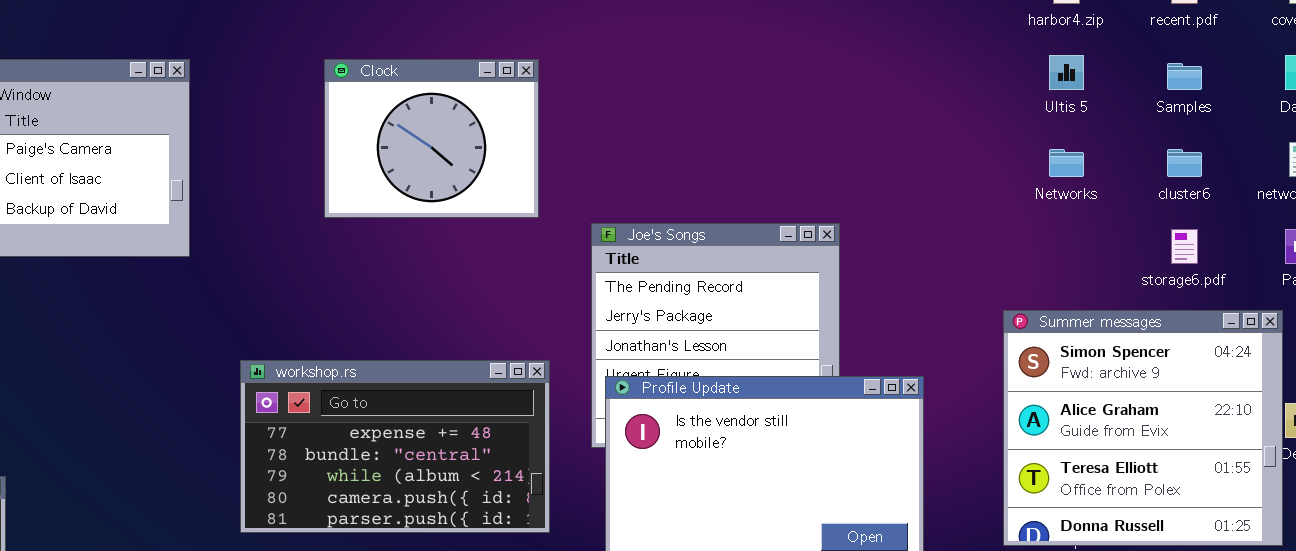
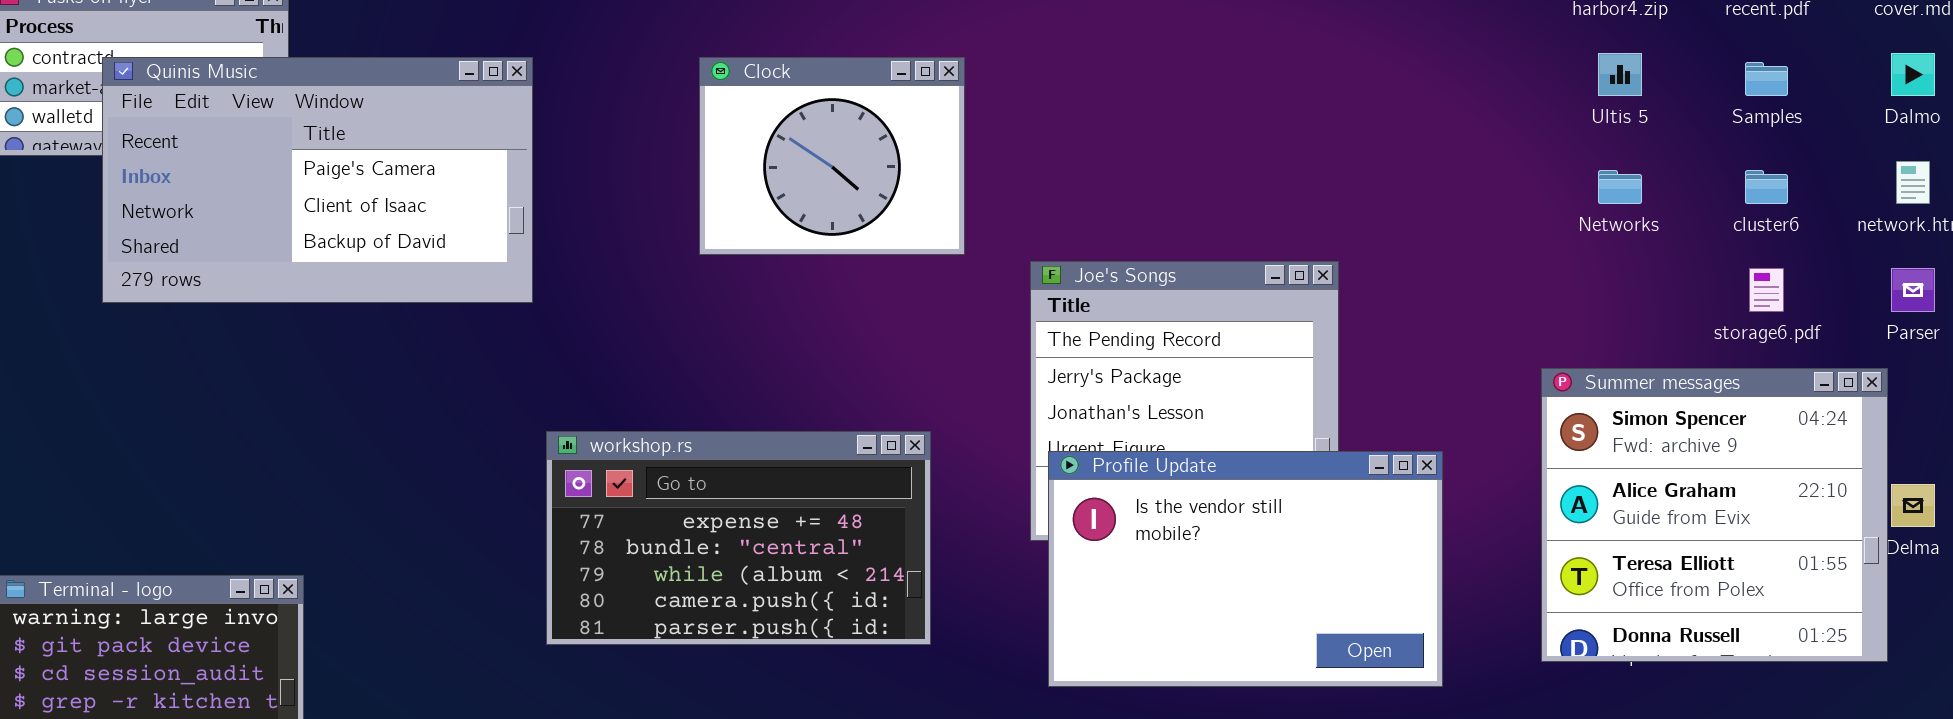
workshop.rs: [240,360,550,533] -> [546,431,931,645], moved

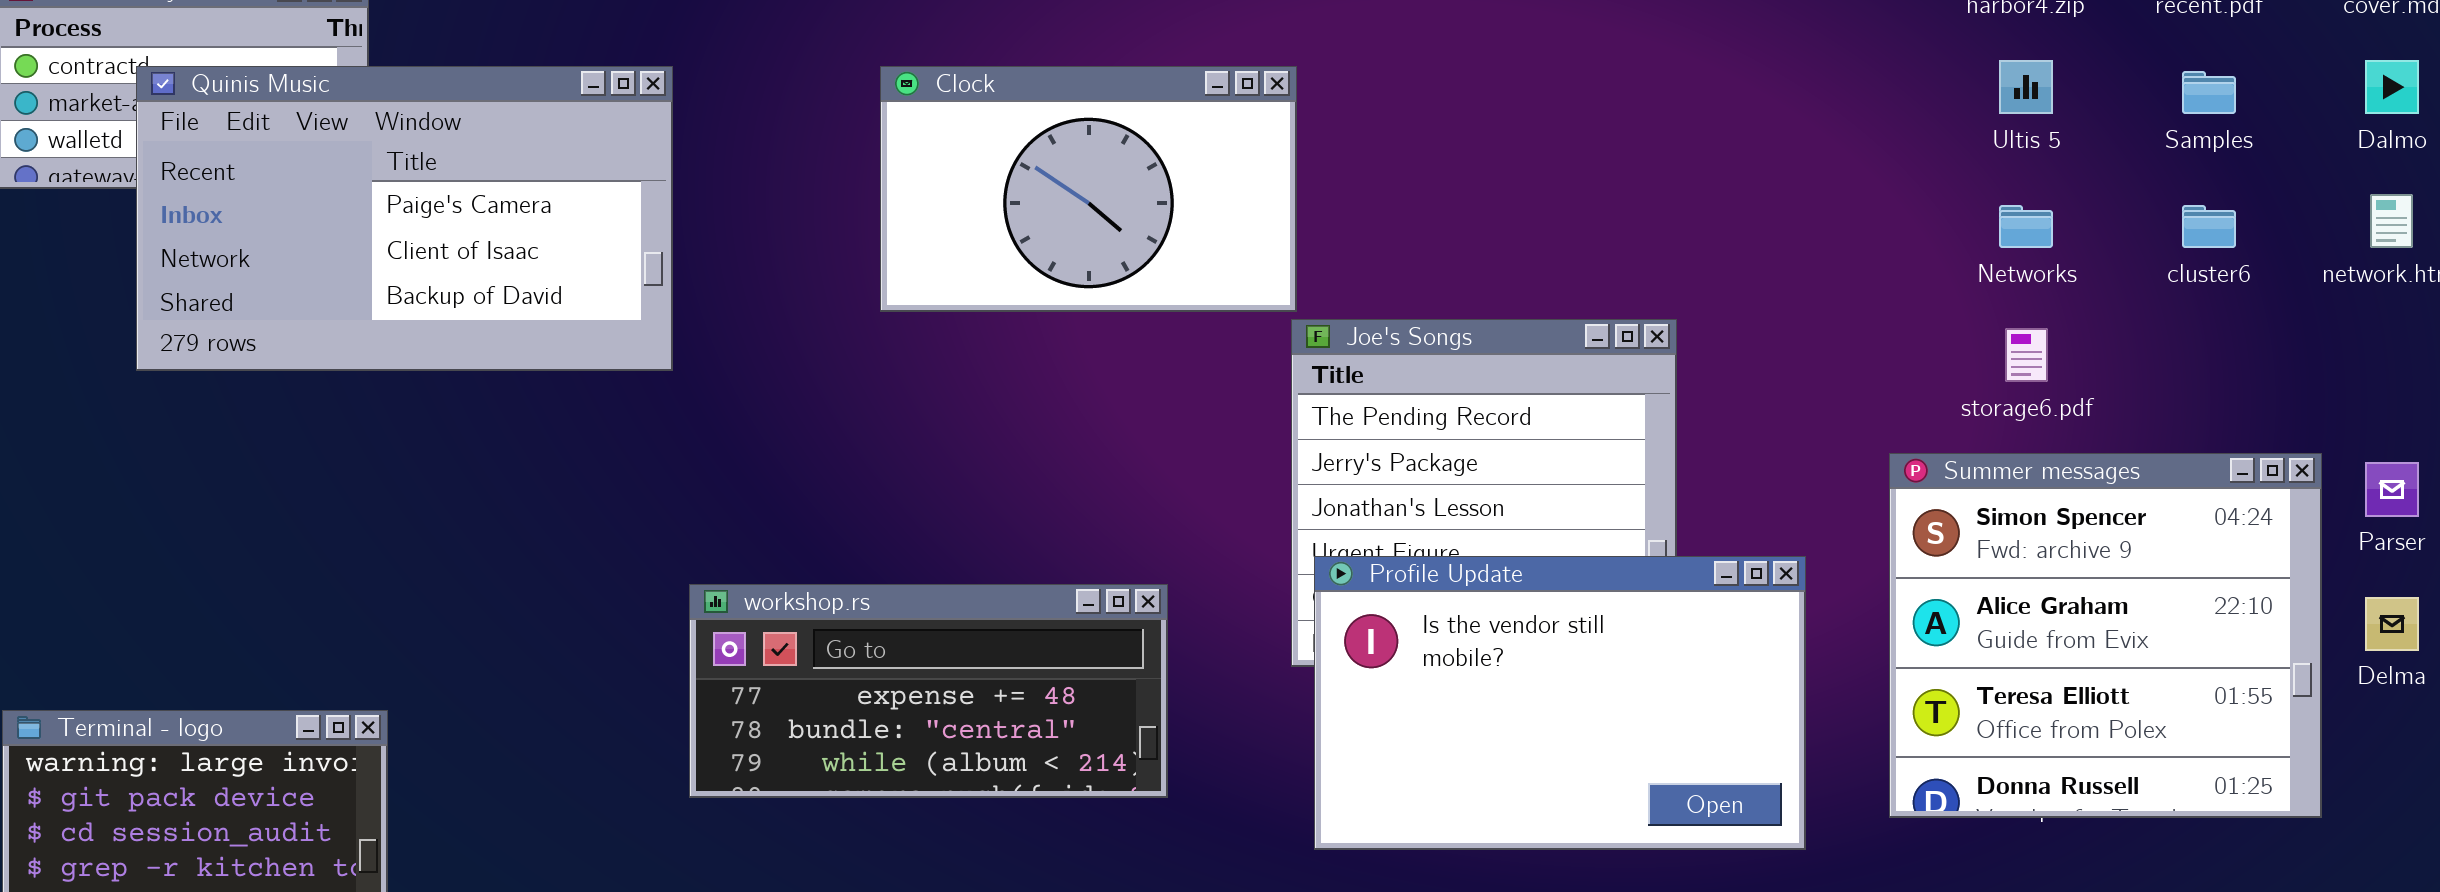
Clock: [699,57,965,255] -> [880,66,1297,312], resized
storage6.pdf: [1749,268,1784,312] -> [2005,328,2048,382], moved
Parser: [1891,268,1935,312] -> [2365,462,2419,517], moved
Summer messages: [1541,368,1888,662] -> [1889,453,2322,818], moved
workshop.rs: [546,431,931,645] -> [689,584,1168,798], resized

